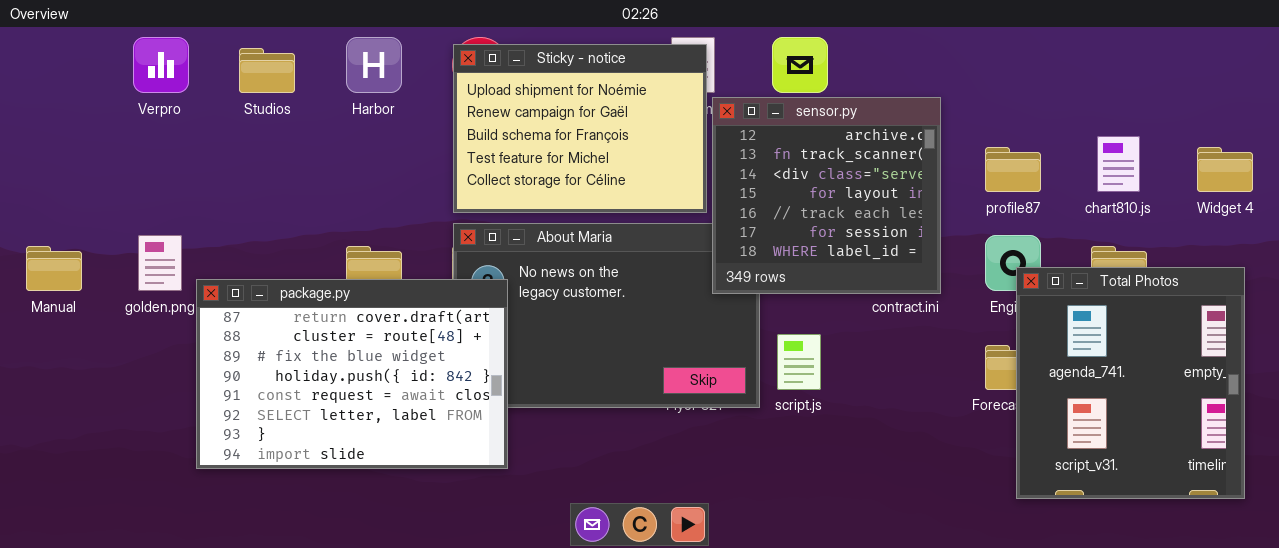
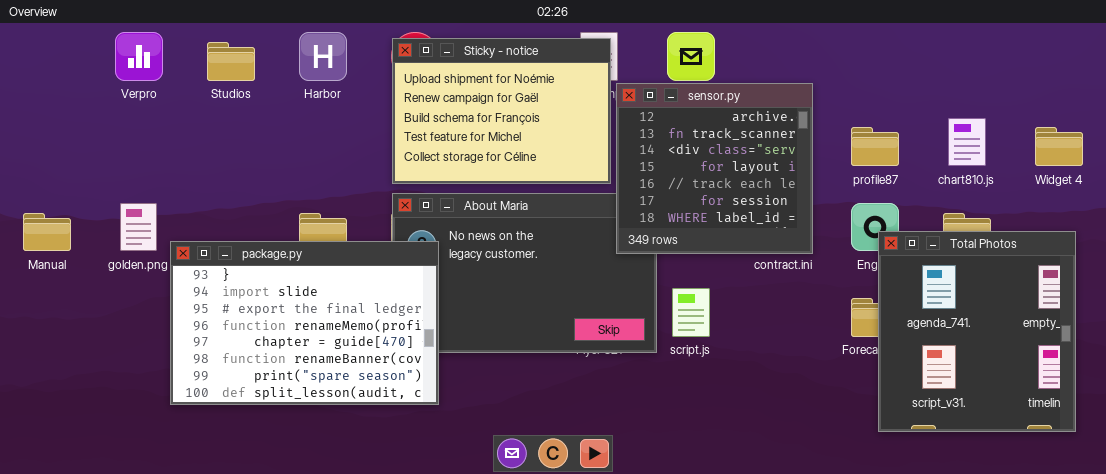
package.py: [196,279,508,469] -> [170,241,439,405], scrolled down 6 rows

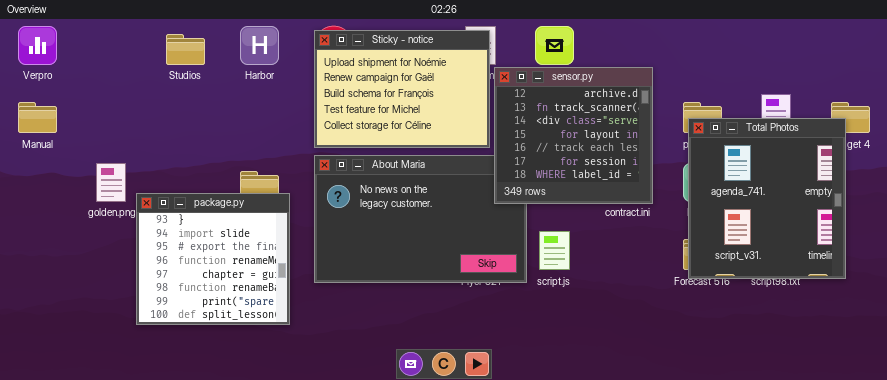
Verpro: [115,32,163,81] -> [18,26,57,65], moved
Manual: [23,213,71,251] -> [18,102,57,133], moved
Total Photos: [878,231,1076,432] -> [688,118,846,279], moved
package.py: [170,241,439,405] -> [136,193,290,325], resized

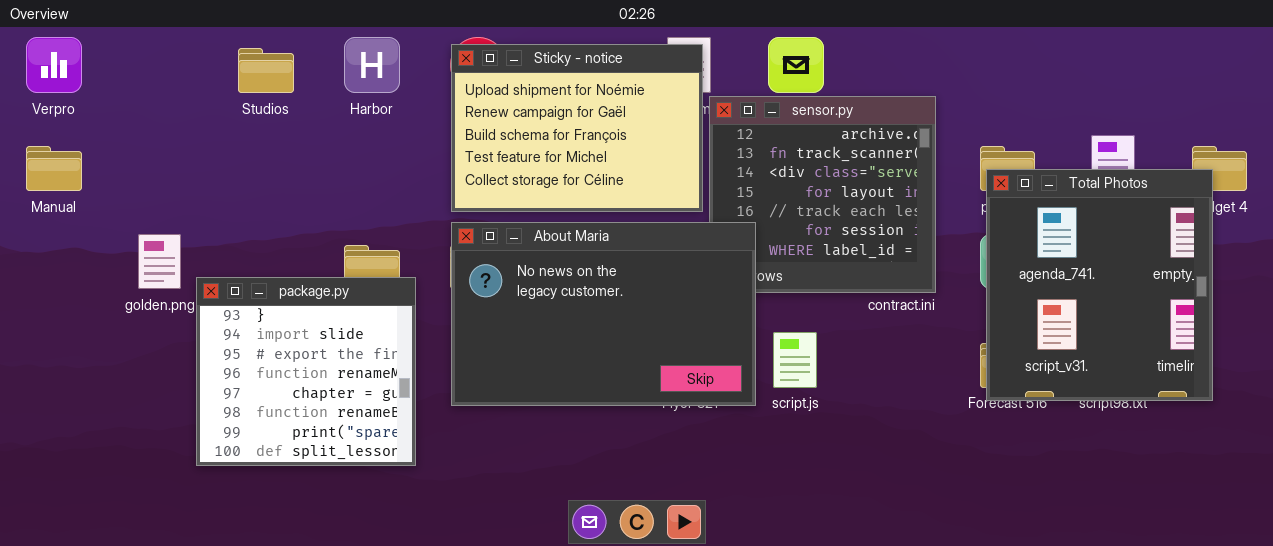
About Maria: [314,155,527,283] -> [451,222,756,406], raised

